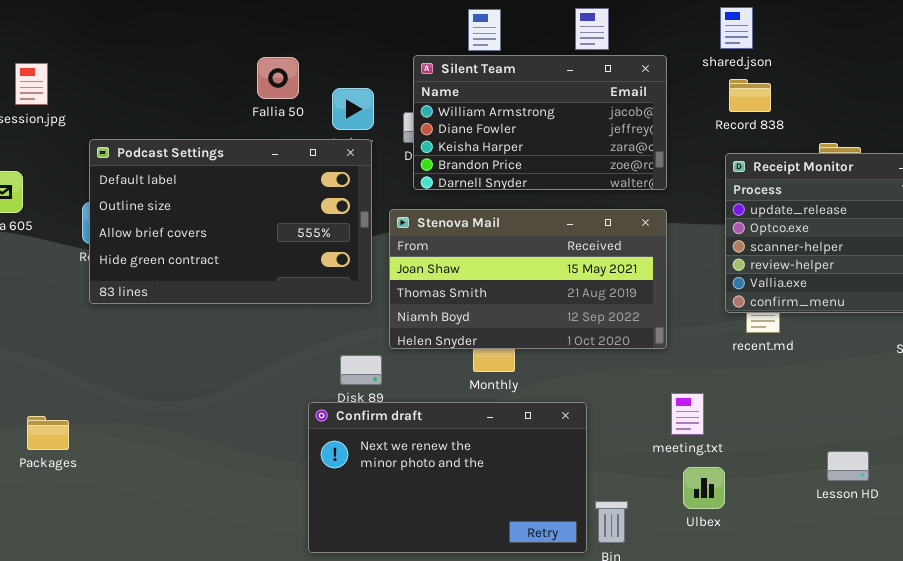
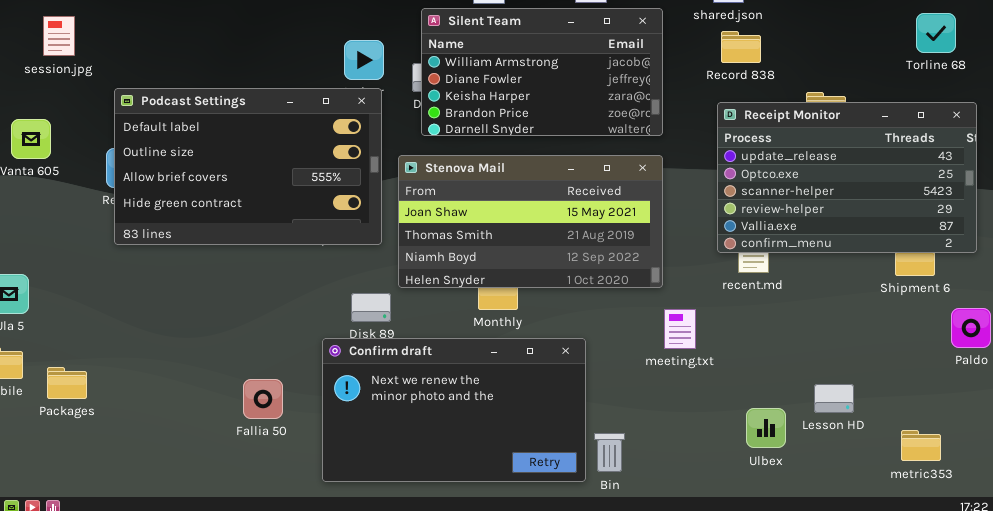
Fallia 50: [257,57,299,99] -> [243,379,283,419], moved
meeting.txt: [671,393,704,435] -> [664,309,696,349], moved
Packages: [27,416,69,450] -> [47,367,87,399], moved
Ulbex: [683,467,725,509] -> [746,408,786,448], moved

